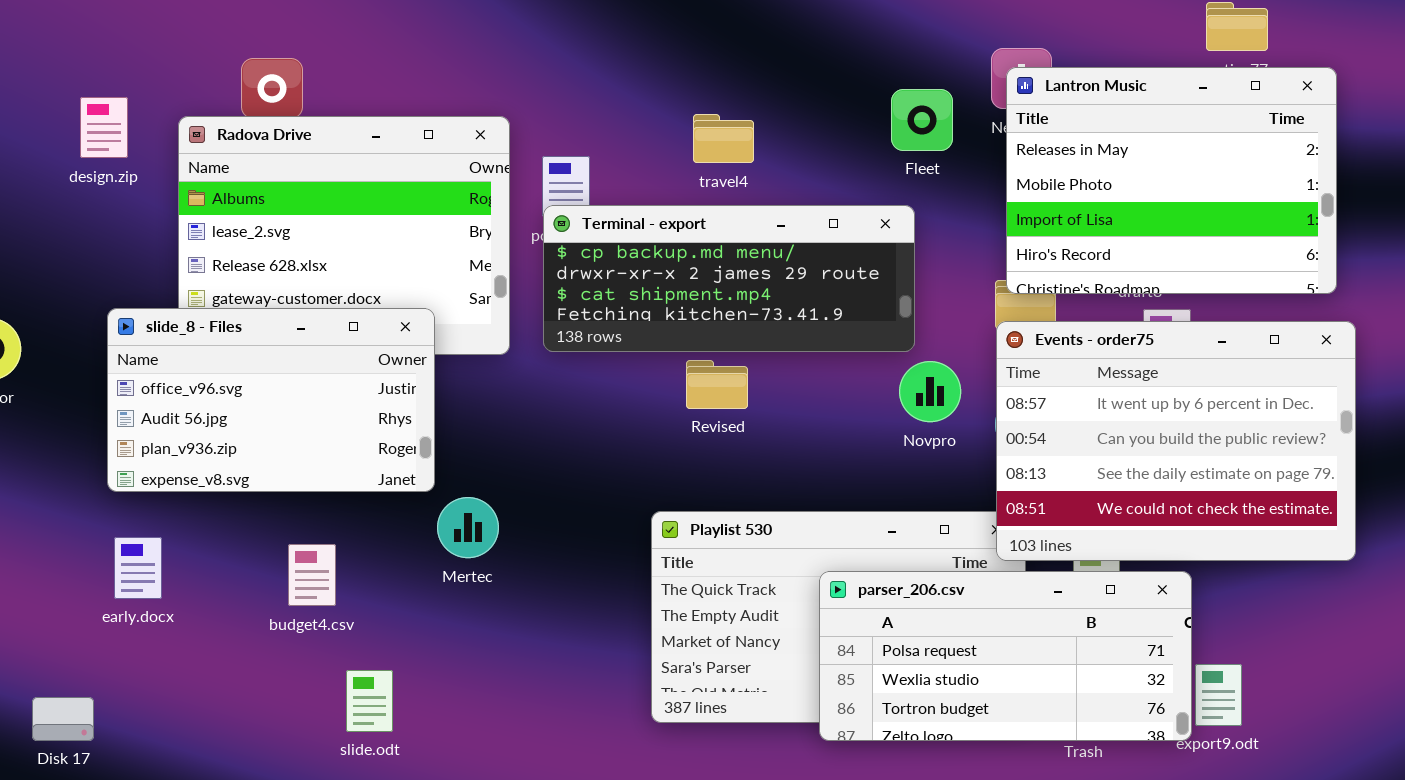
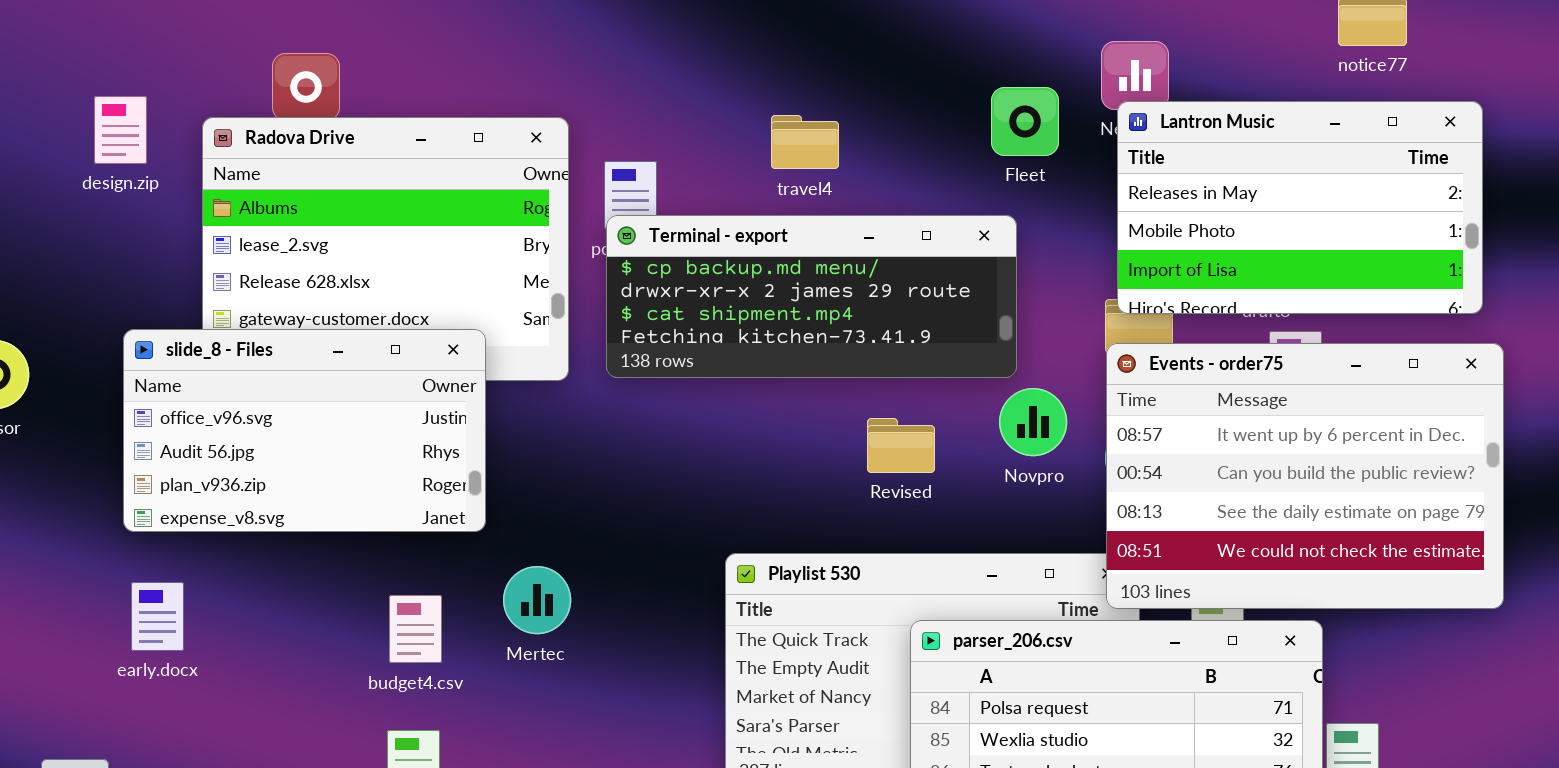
Lantron Music: [1006,67,1337,294] -> [1117,101,1483,314], resized
Revised: [686,360,748,409] -> [867,418,935,473], moved
Mertec: [437,497,499,558] -> [503,566,571,634], moved
budget4.csv: [288,544,336,606] -> [389,595,442,663], moved

